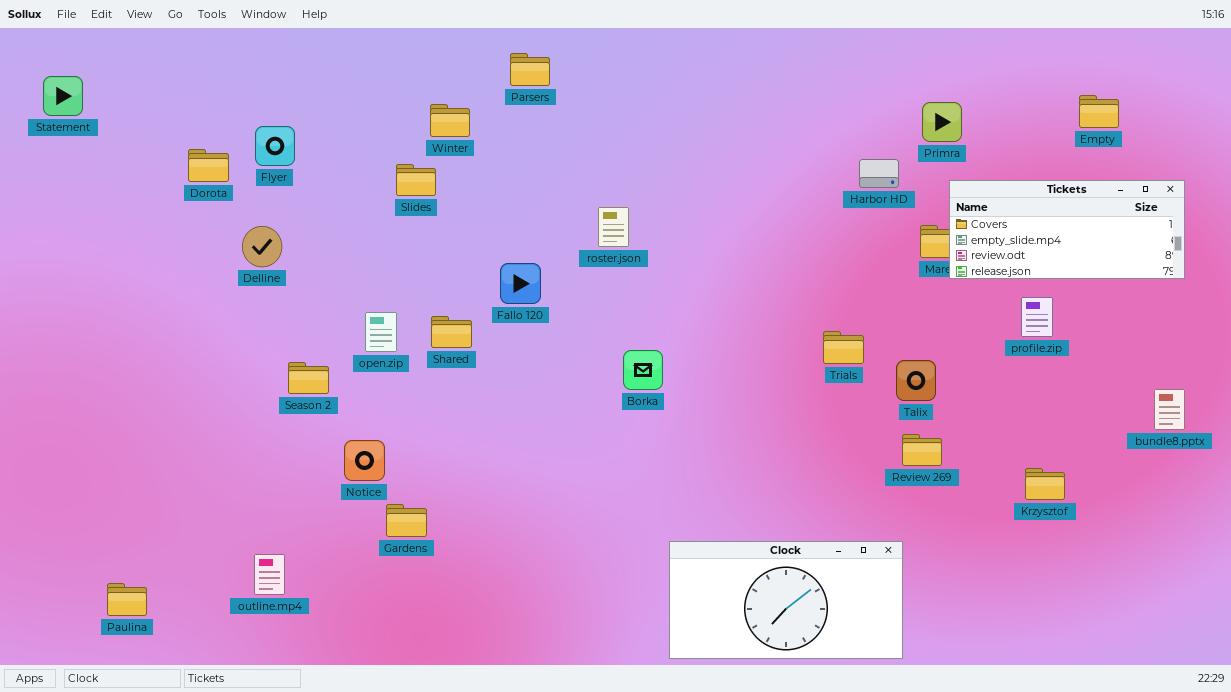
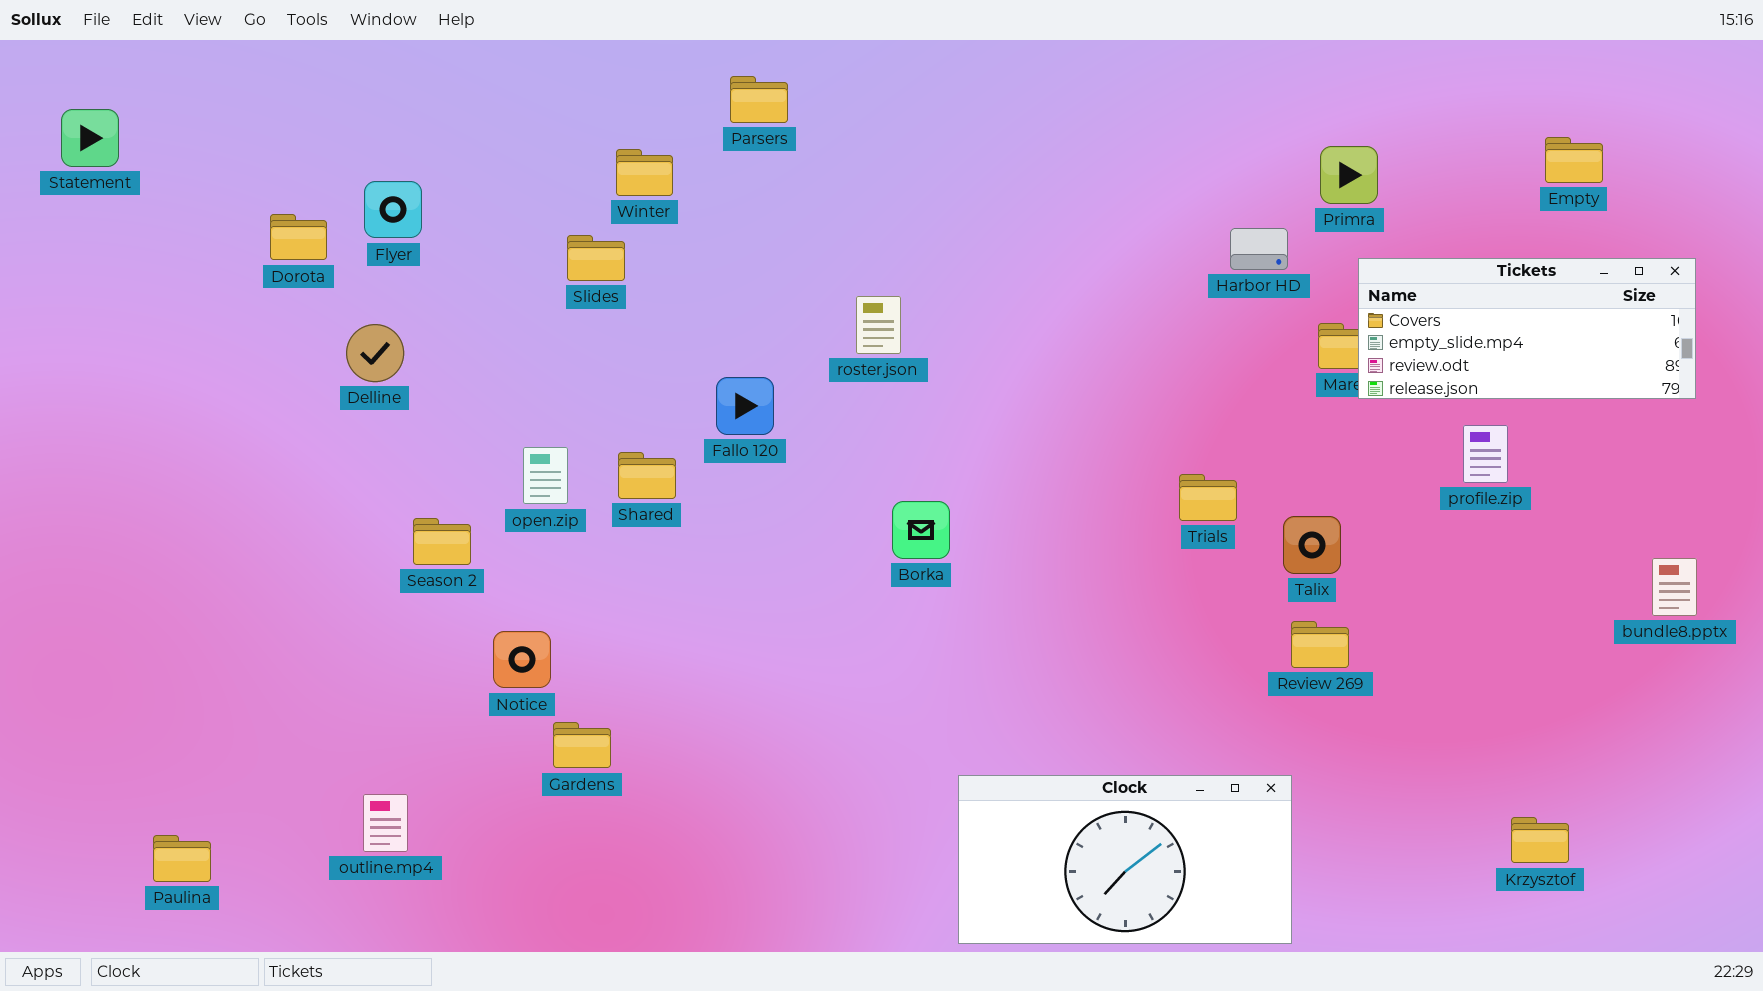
Krzysztof: [1025,468,1065,500] -> [1511,817,1569,863], moved

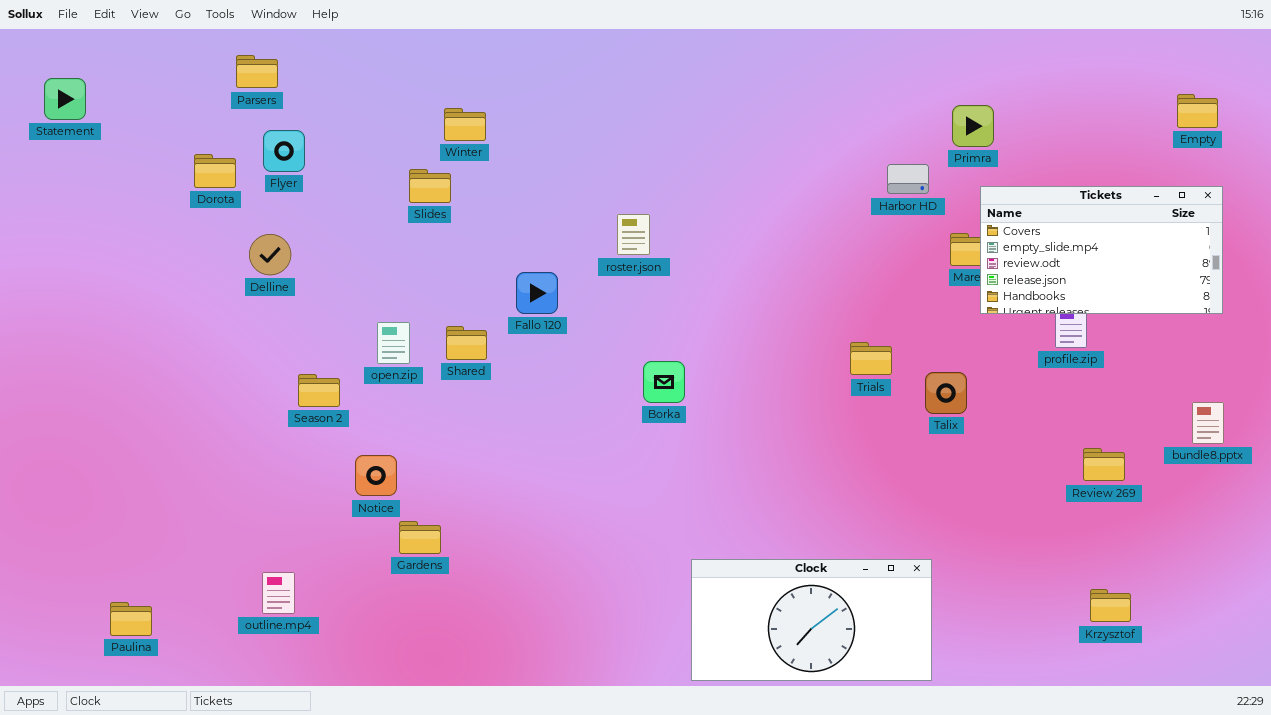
Parsers: [730,76,788,123] -> [236,55,278,88], moved
Empty: [1545,137,1603,183] -> [1177,94,1218,128], moved
Tickets: [1358,258,1696,399] -> [980,186,1223,314], resized
Review 269: [1291,621,1349,668] -> [1083,448,1125,481], moved

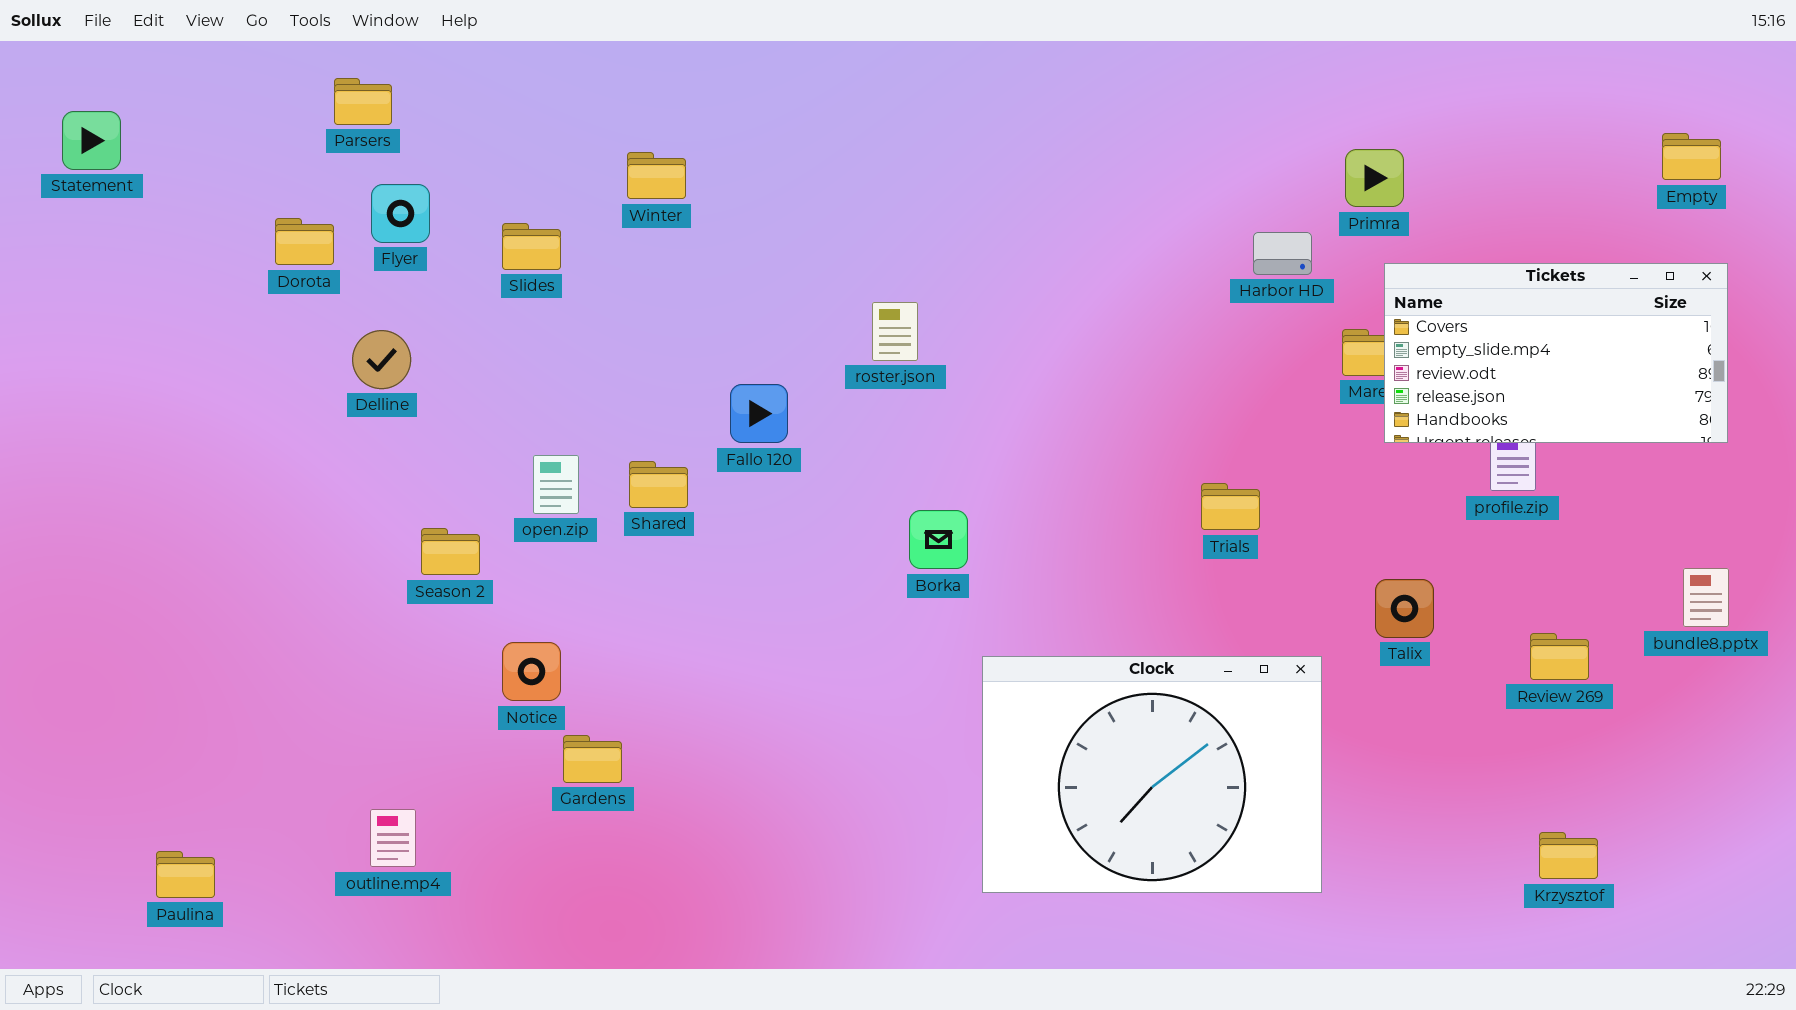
Slides: [409,169,451,203] -> [502,223,561,270], moved
Talix: [925,372,967,414] -> [1375,579,1434,638], moved
Clock: [691,559,932,681] -> [982,656,1322,893], moved, resized

